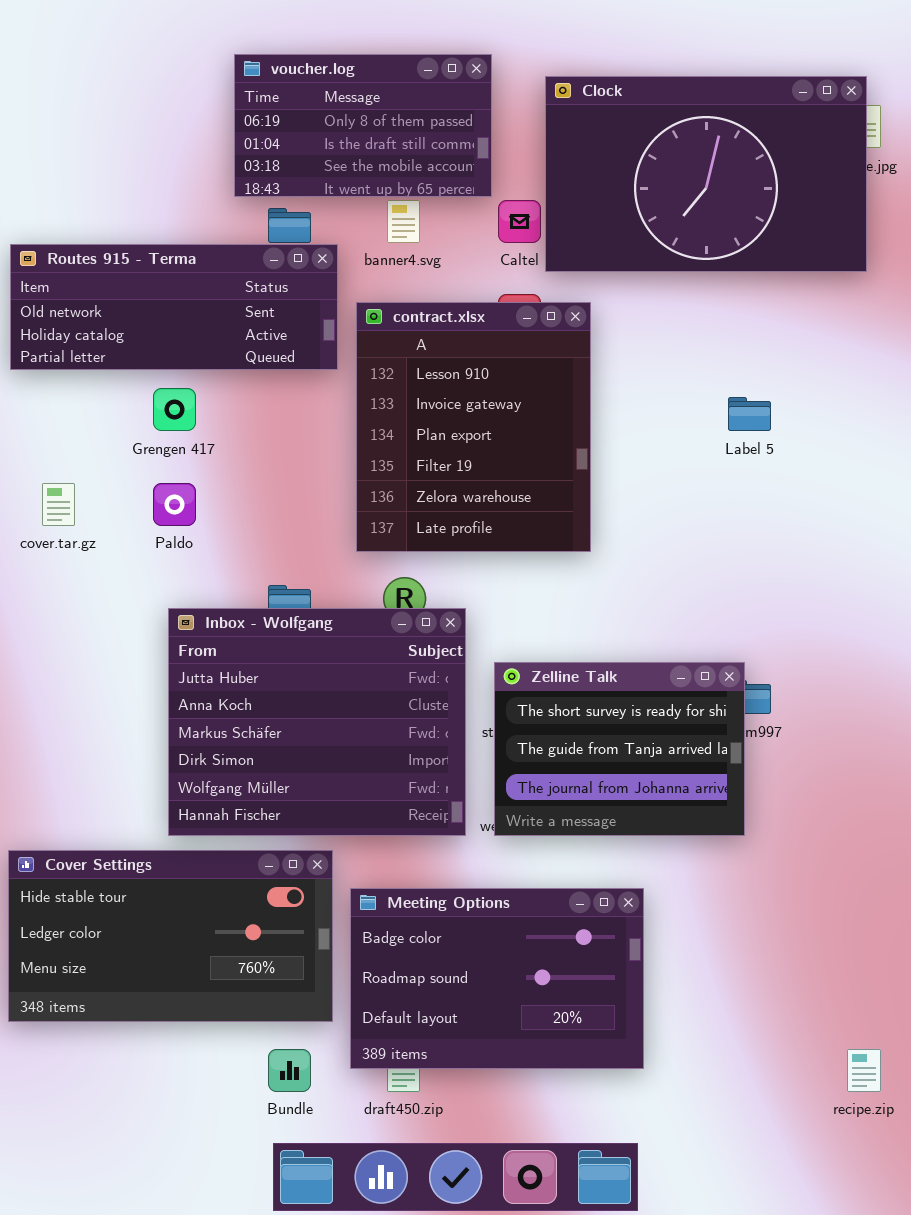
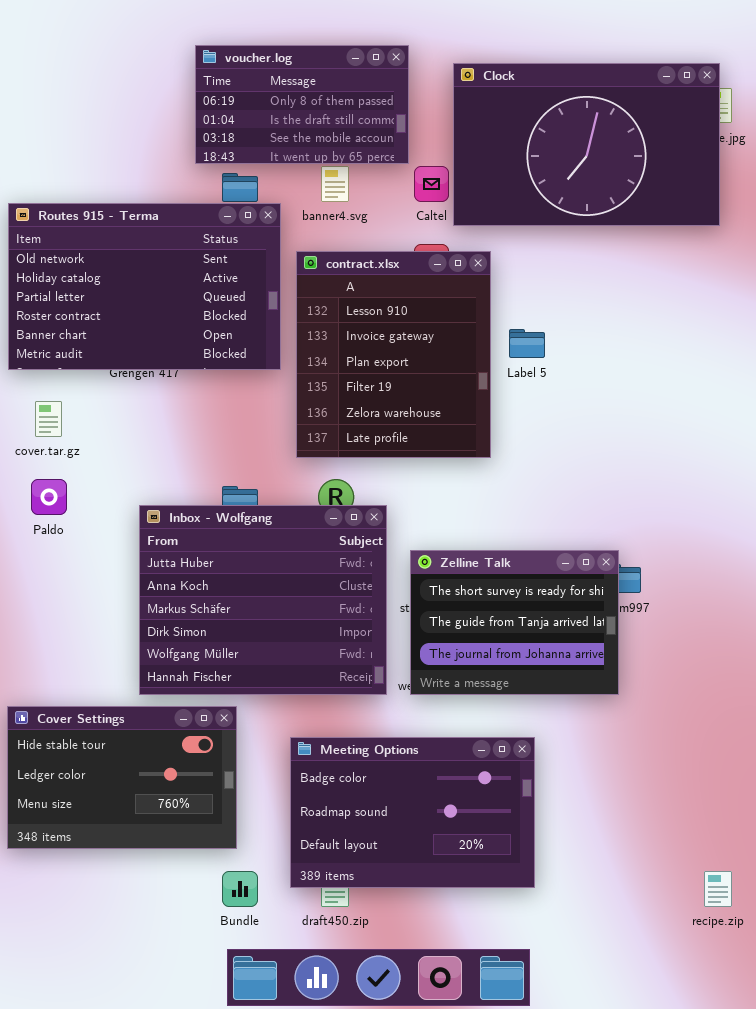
Routes 915 - Terma: [10,244,338,370] -> [8,203,281,370], resized
Label 5: [728,397,771,431] -> [509,329,545,358], moved
Paldo: [153,483,196,526] -> [31,479,67,515], moved
Cover Settings: [8,850,333,1022] -> [7,706,237,849], resized

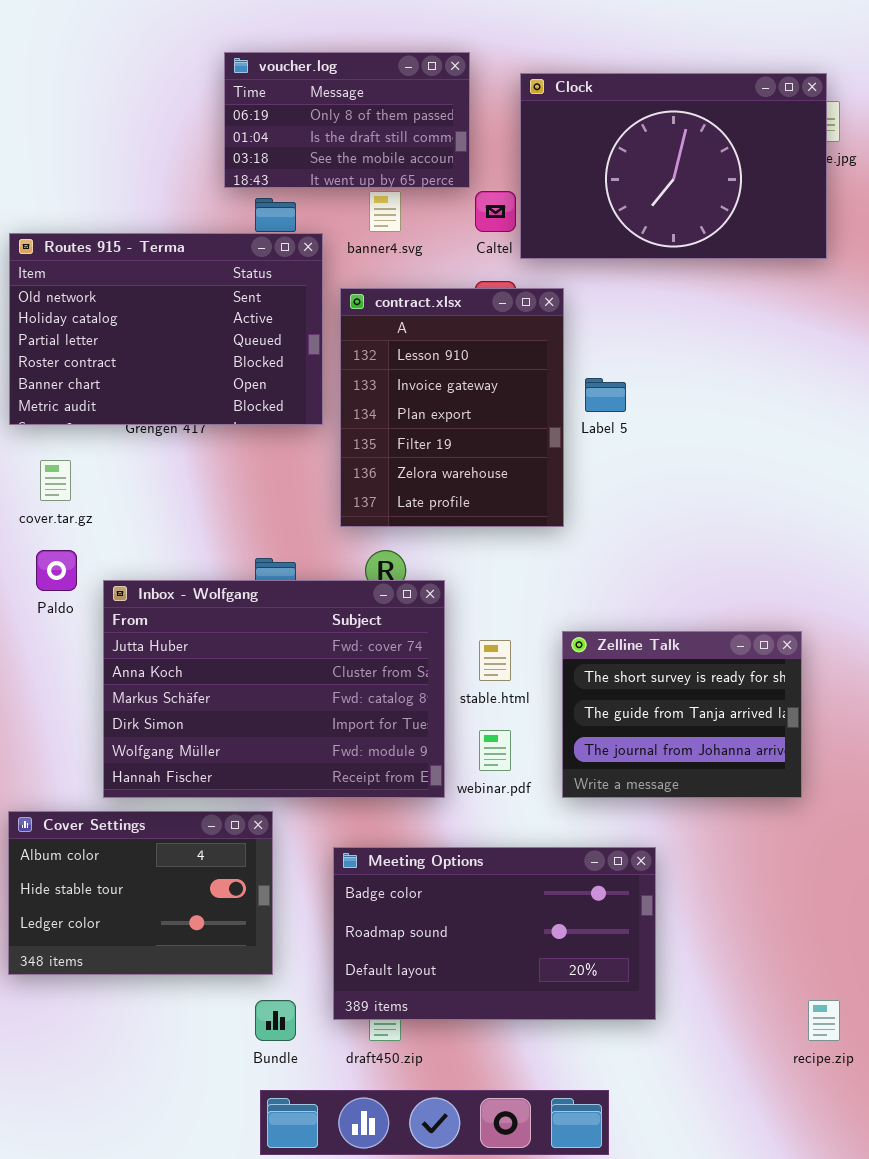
Inbox - Wolfgang: [139,505,387,695] -> [103,580,445,798], resized
Zelline Talk: [410,550,619,695] -> [562,631,802,798], moved
Cover Settings: [7,706,237,849] -> [8,811,273,975], scrolled up 1 row
Meeting Options: [290,737,535,888] -> [333,847,656,1020], resized

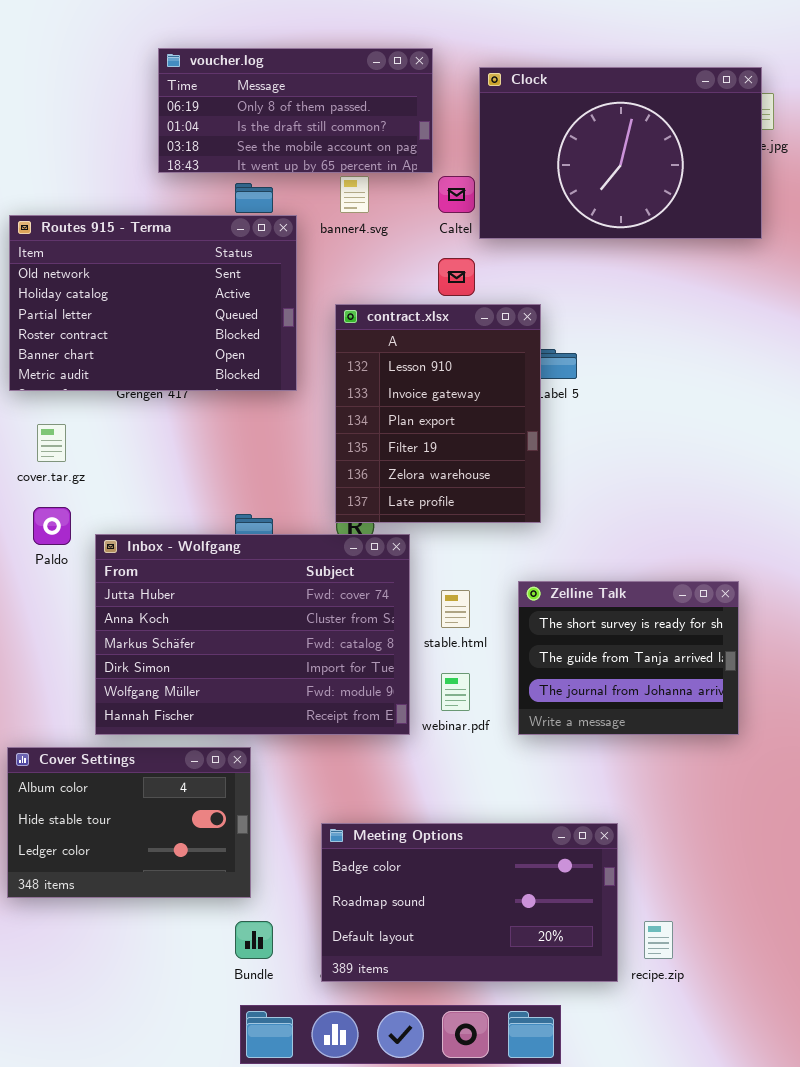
voucher.log: [224,52,470,188] -> [158,48,433,173], resized
contract.xlsx: [340,288,564,527] -> [335,304,541,523], moved
Meeting Options: [333,847,656,1020] -> [321,823,618,982], moved
recipe.zip: [808,1000,840,1041] -> [644,921,673,959], moved

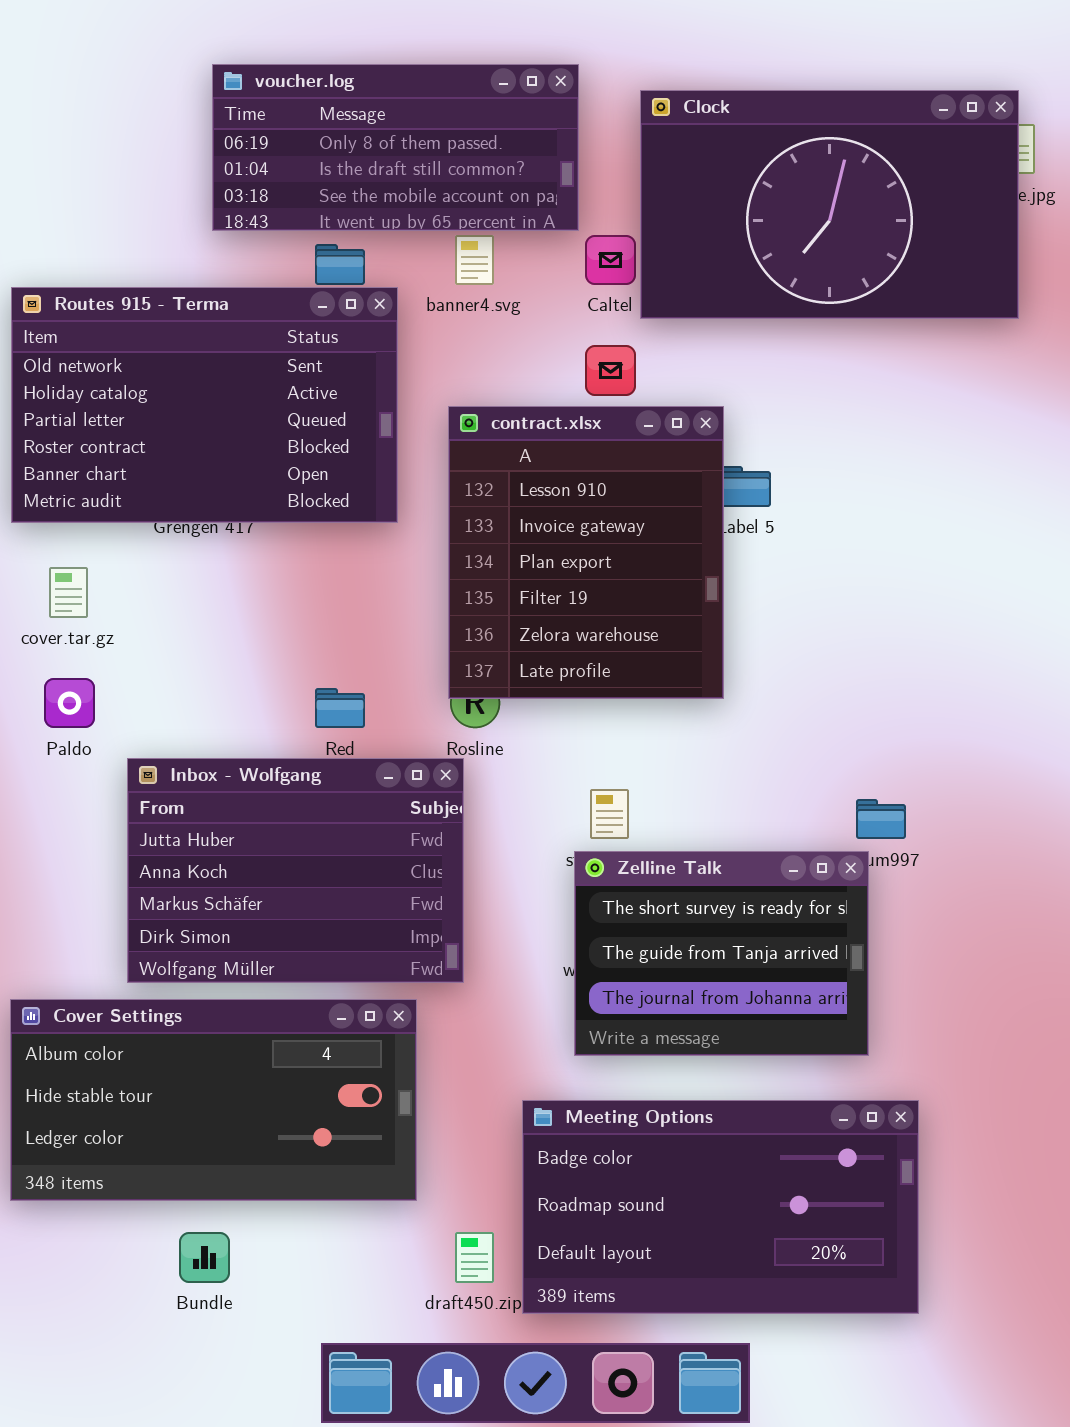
Inbox - Wolfgang: [95,534,410,735] -> [127,758,464,983], resized
Zelline Talk: [518,581,739,735] -> [574,851,869,1056], moved
Cover Settings: [7,747,251,898] -> [10,999,417,1201], resized
Meeting Options: [321,823,618,982] -> [522,1100,919,1314], moved
Bundle: [235,921,273,959] -> [179,1232,230,1283], moved

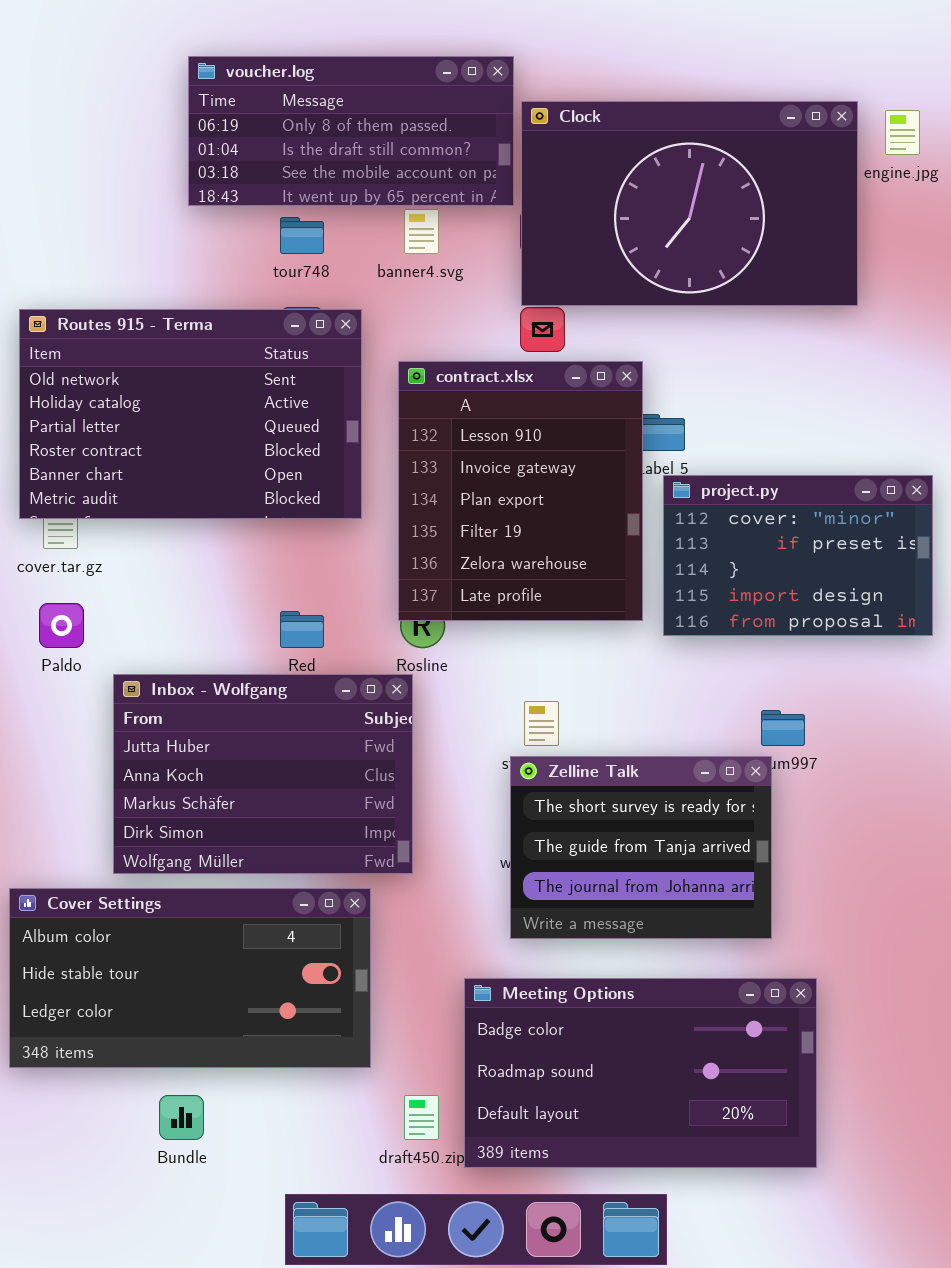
Clock: [640,90,1019,319] -> [521,101,858,306], moved
Routes 915 - Terma: [11,287,398,523] -> [19,309,362,519], moved
project.py: none -> [663,475,933,636], opened

